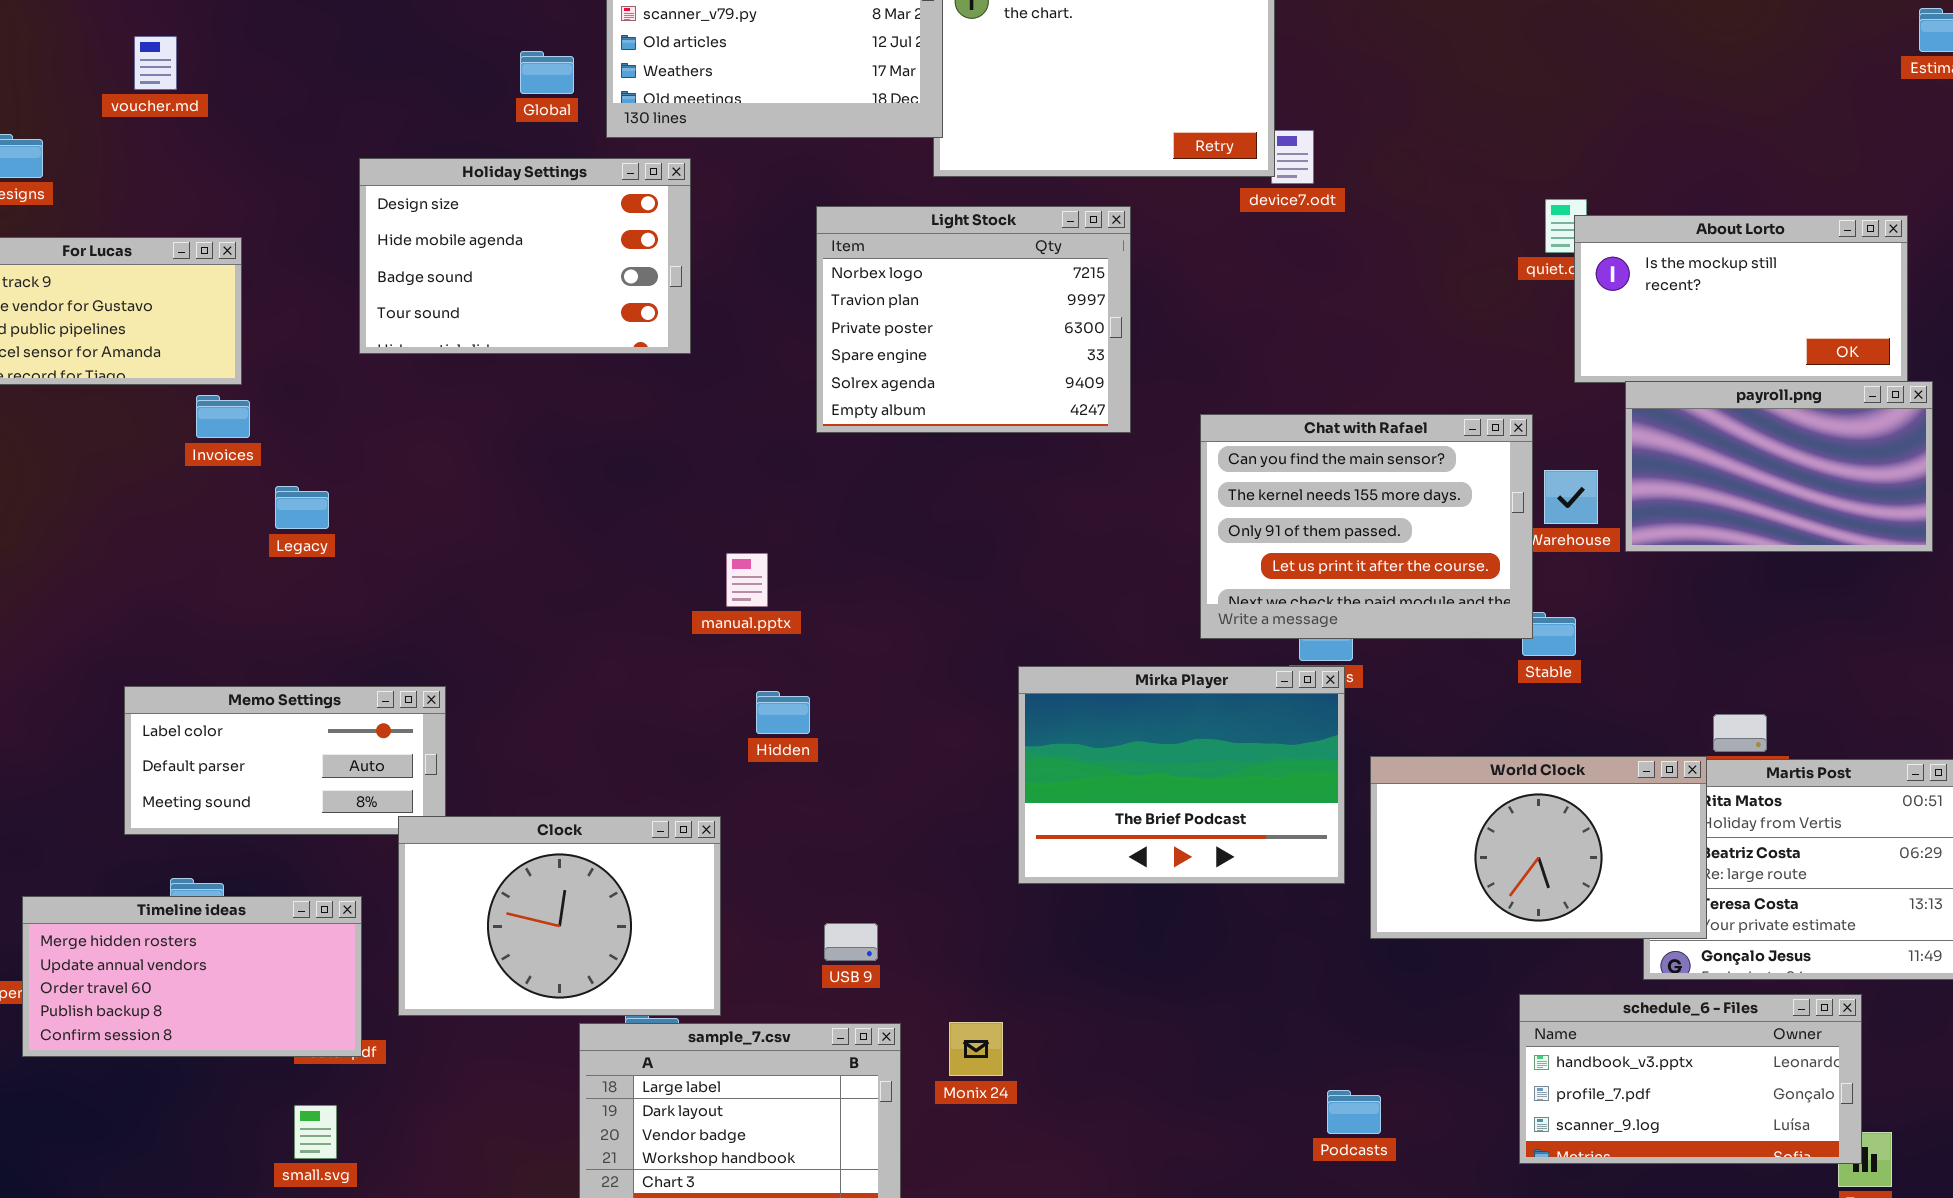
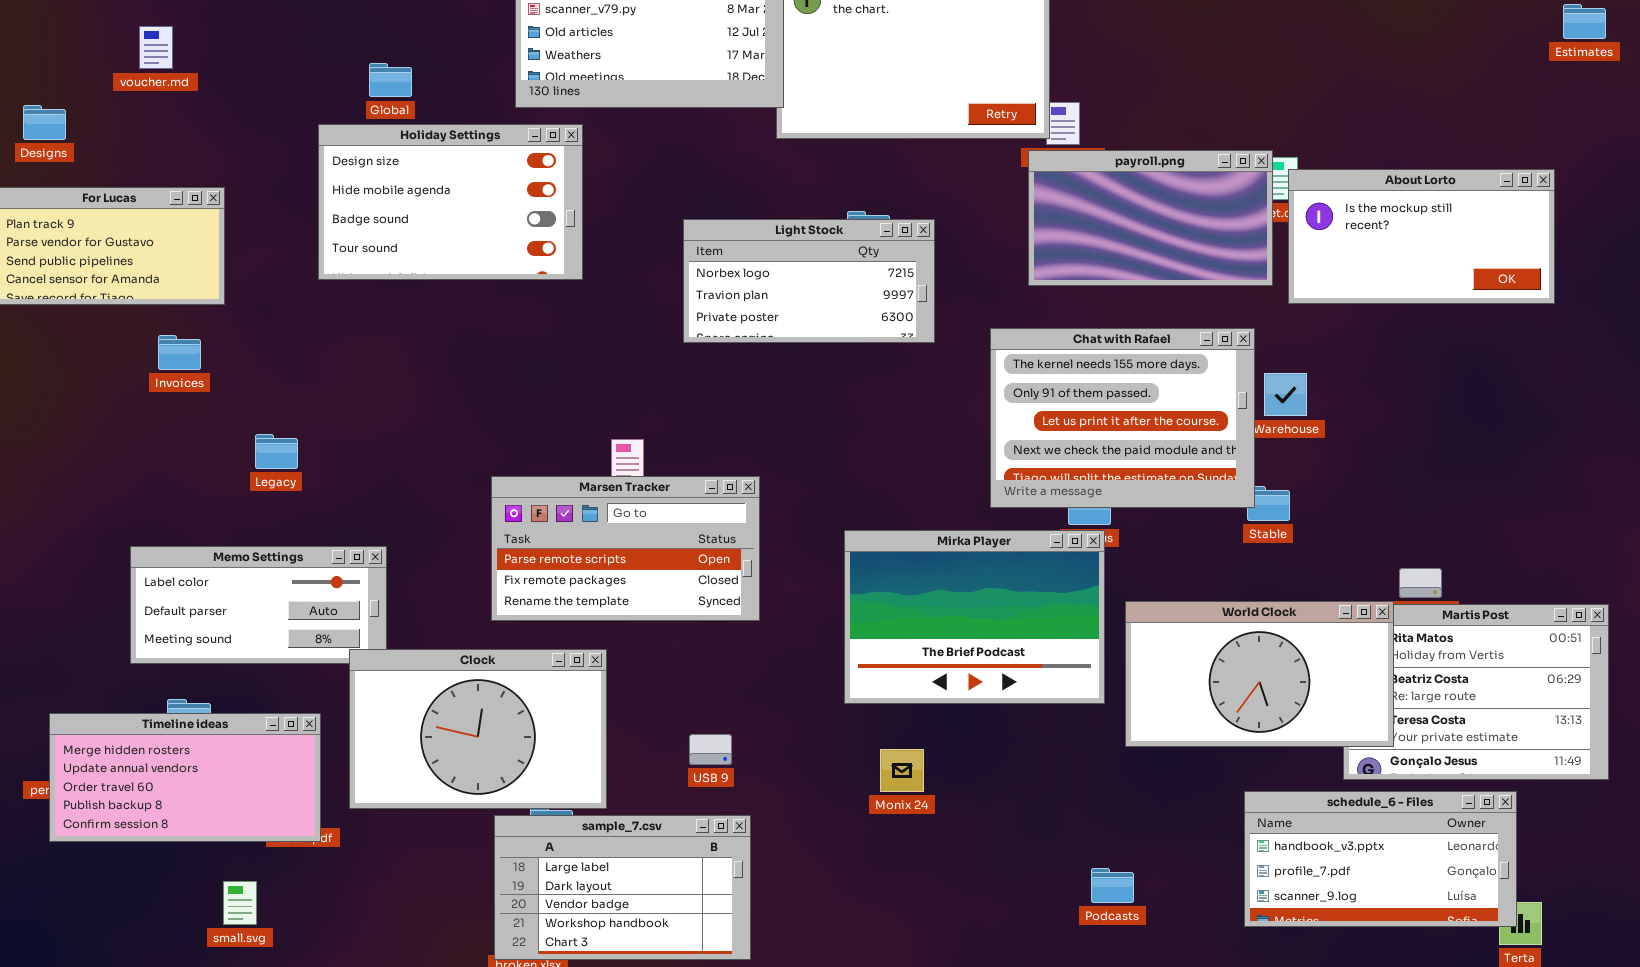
Global: [520,51,574,94] -> [369,63,412,97], moved
Light Stock: [816,206,1131,433] -> [683,219,935,343], resized
payroll.png: [1625,381,1933,552] -> [1028,150,1273,286], moved
Invoices: [196,395,250,438] -> [158,335,201,370], moved
Chat with Rafael: [1200,414,1533,639] -> [990,328,1255,508], scrolled down 1 row
Legacy: [275,486,329,529] -> [255,434,298,469], moved
Marsen Tracker: none -> [491,476,760,621], opened
Monix 24: [949,1022,1003,1076] -> [880,749,924,792], moved
small.svg: [294,1105,337,1159] -> [223,881,257,925], moved

